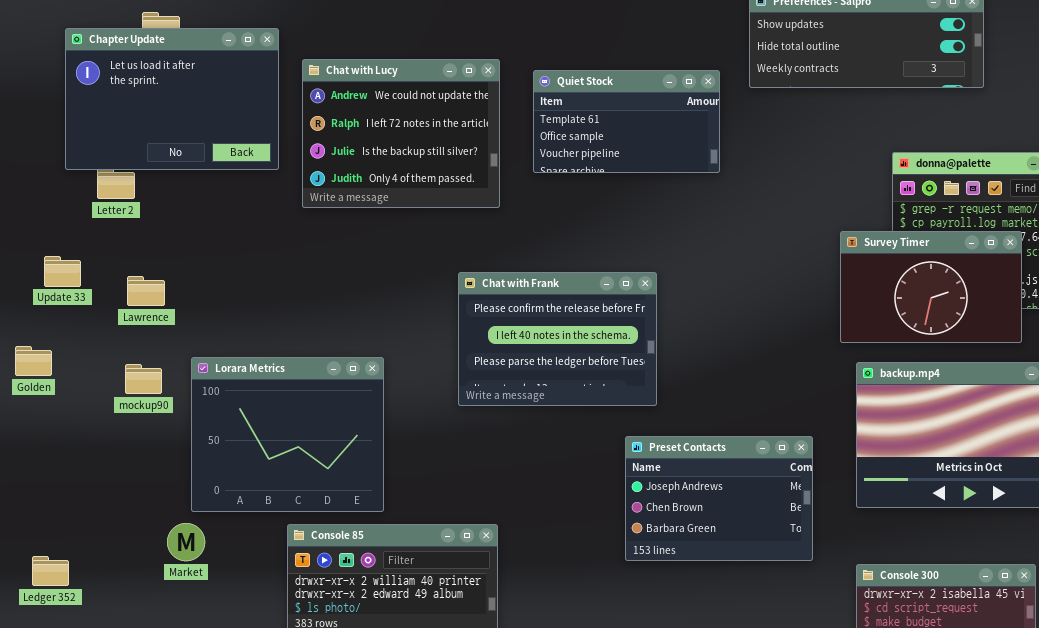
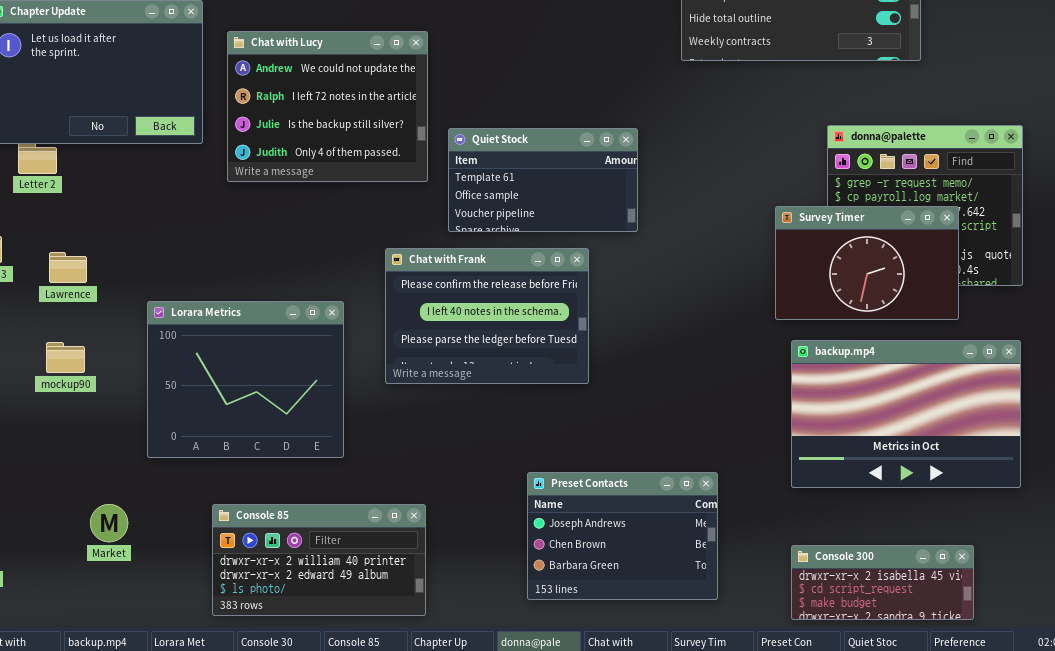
Quiet Stock: [533,70,720,173] -> [448,128,638,232], moved
Lorara Metrics: [191,357,384,512] -> [147,301,344,458], moved
Preset Contacts: [625,436,813,561] -> [527,472,718,600], moved

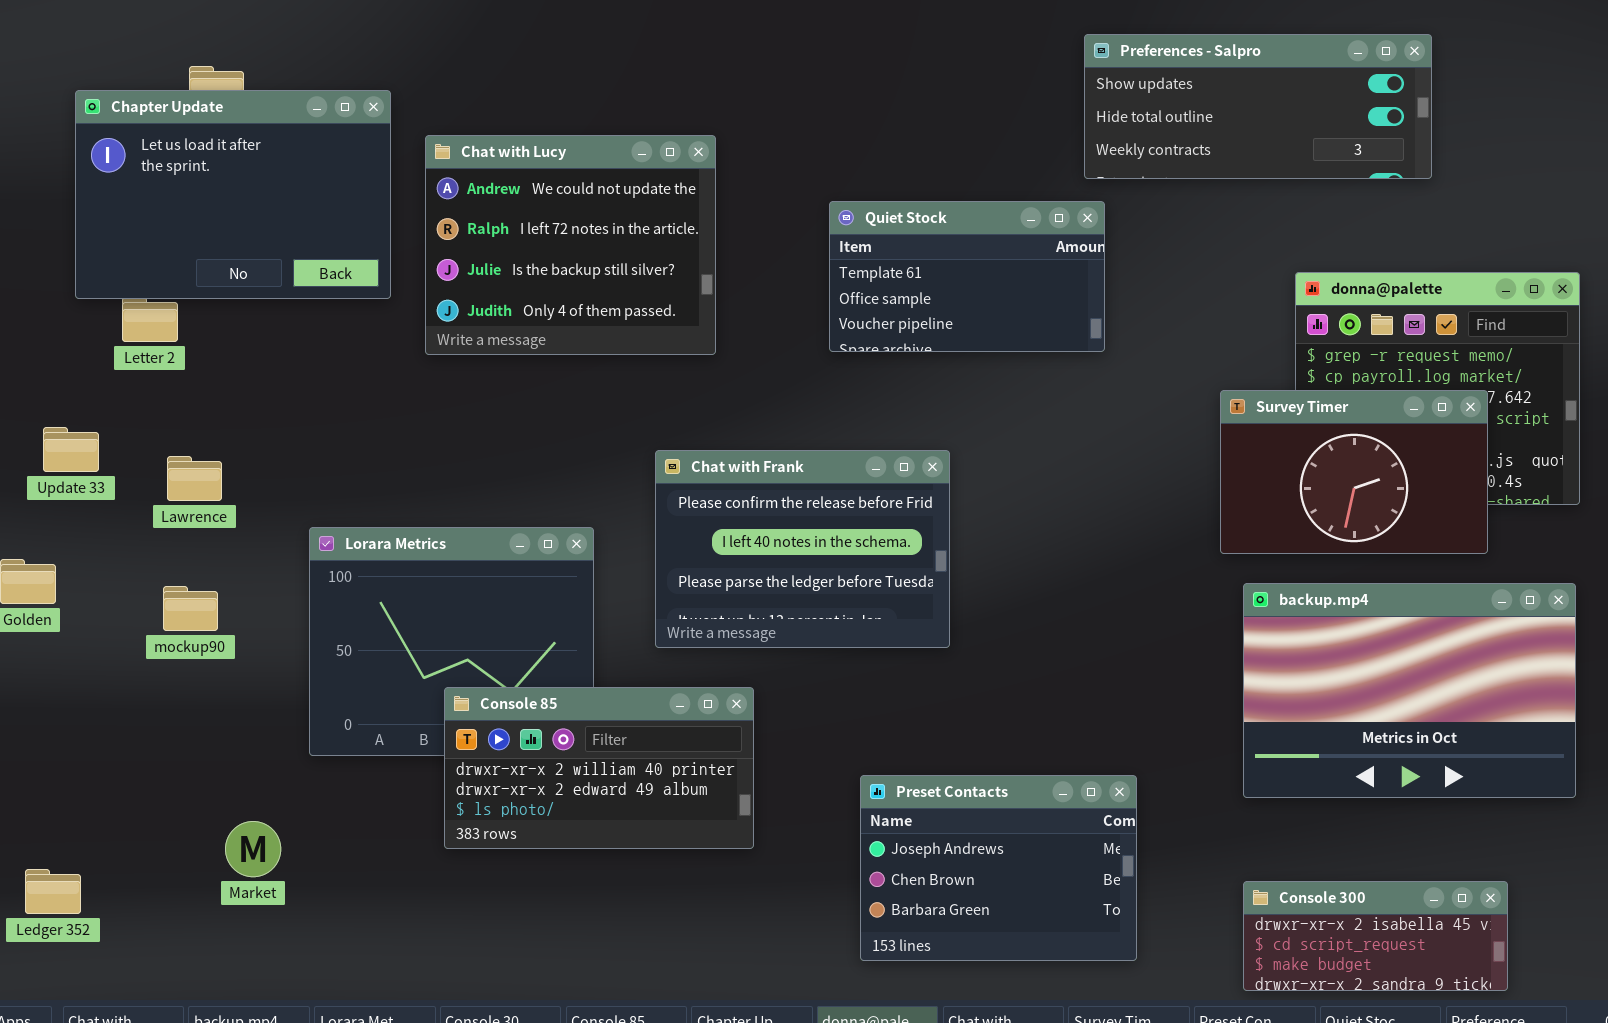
Quiet Stock: [448,128,638,232] -> [829,201,1105,352], moved
Console 85: [212,504,426,616] -> [444,687,754,849], moved

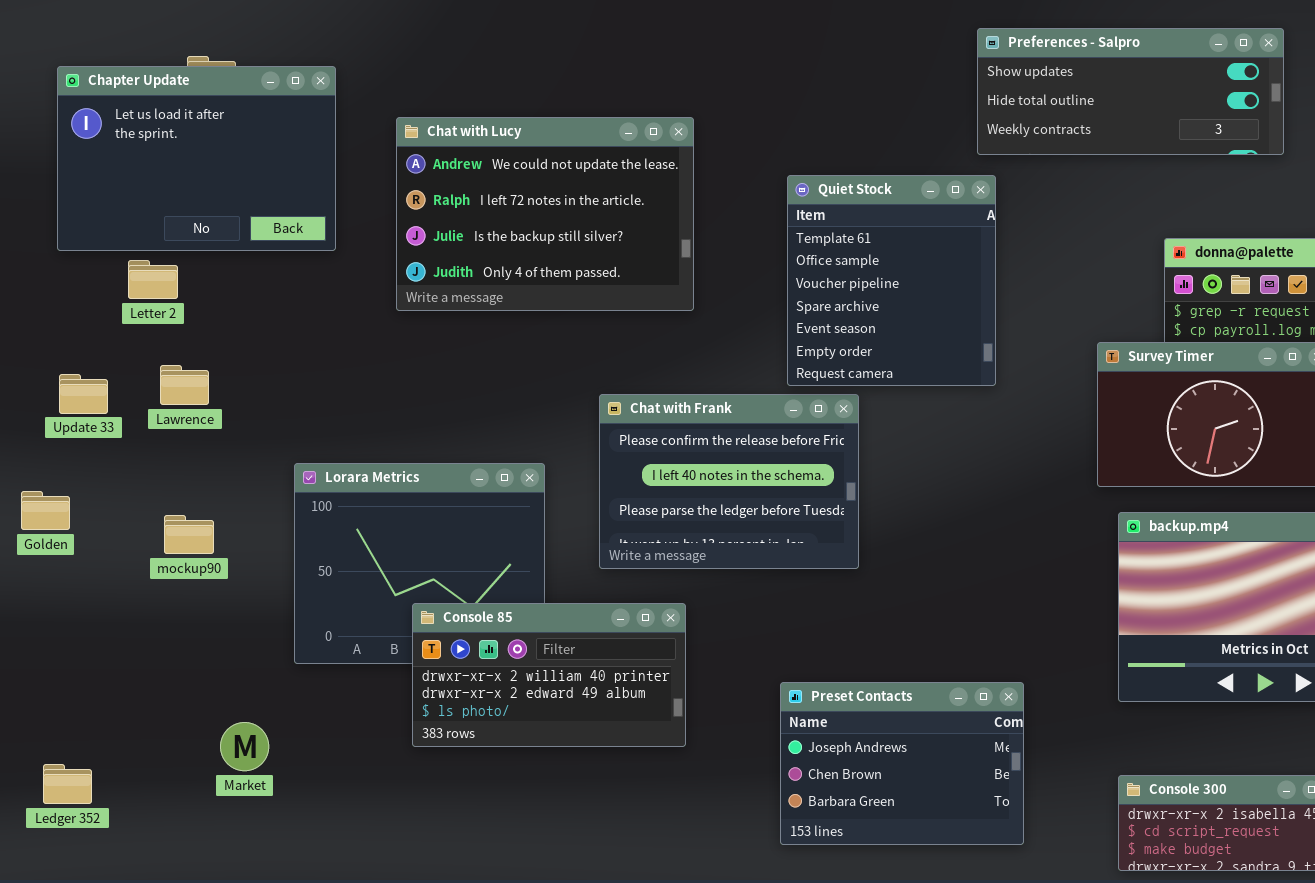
Chapter Update: [75,90,391,299] -> [57,66,336,251], moved
Chat with Lucy: [425,135,716,355] -> [396,117,694,311], resized
Quiet Stock: [829,201,1105,352] -> [787,175,996,386], resized
Lawrence: [167,456,222,501] -> [160,365,209,405], moved

